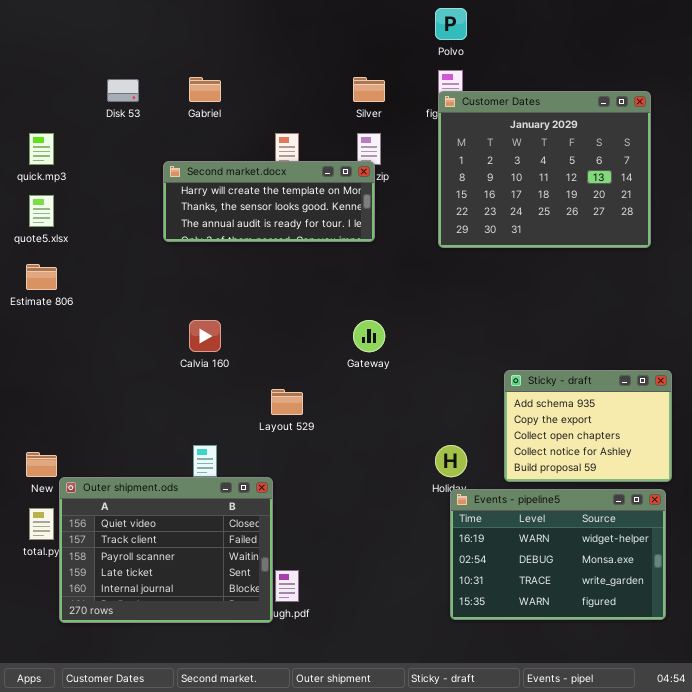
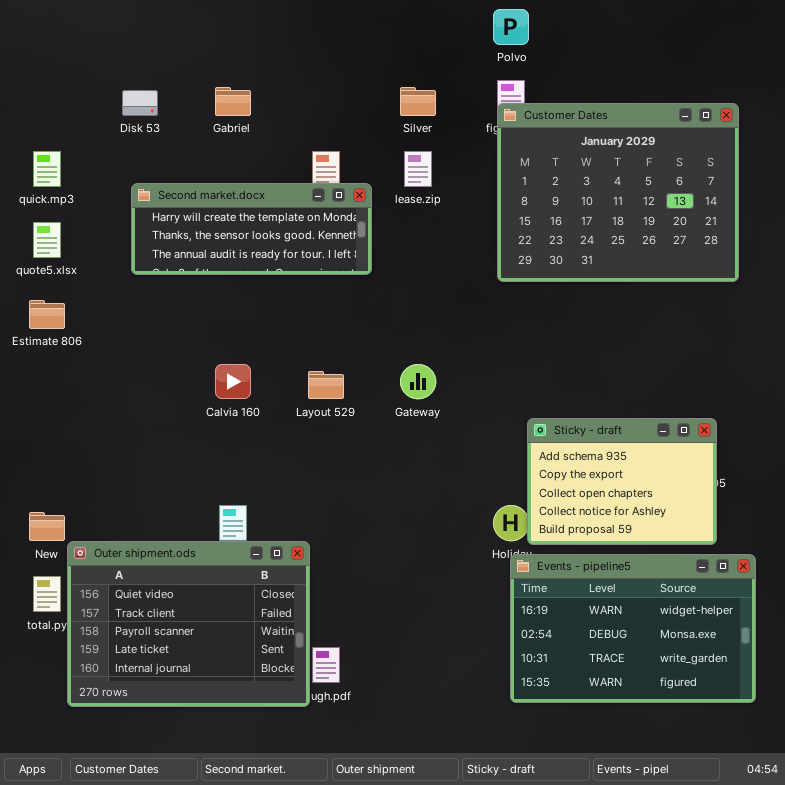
Second market.docx: [163,161,375,242] -> [131,183,372,275], moved
Sticky - draft: [504,370,672,482] -> [527,418,717,545], moved
Layout 529: [271,389,303,415] -> [308,371,344,399], moved

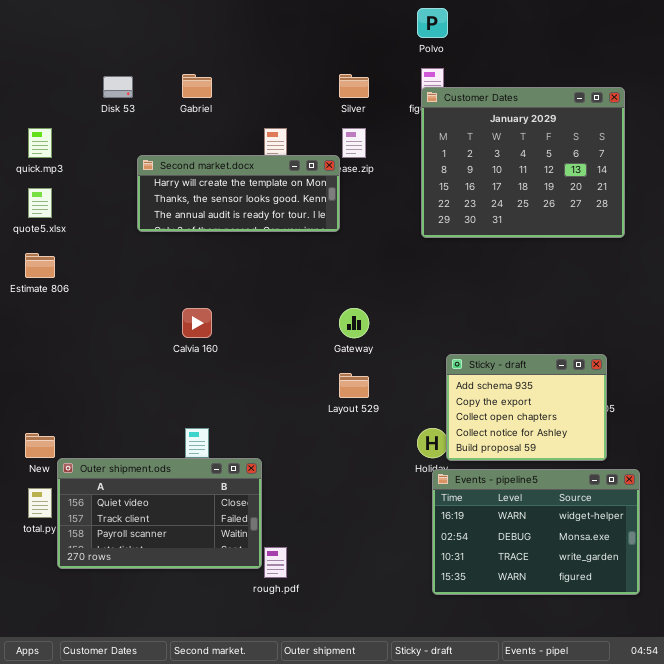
Second market.docx: [131,183,372,275] -> [137,155,340,232], moved
Layout 529: [308,371,344,399] -> [339,373,369,398], moved
Outer shipment.ods: [67,541,310,707] -> [57,458,262,569], resized

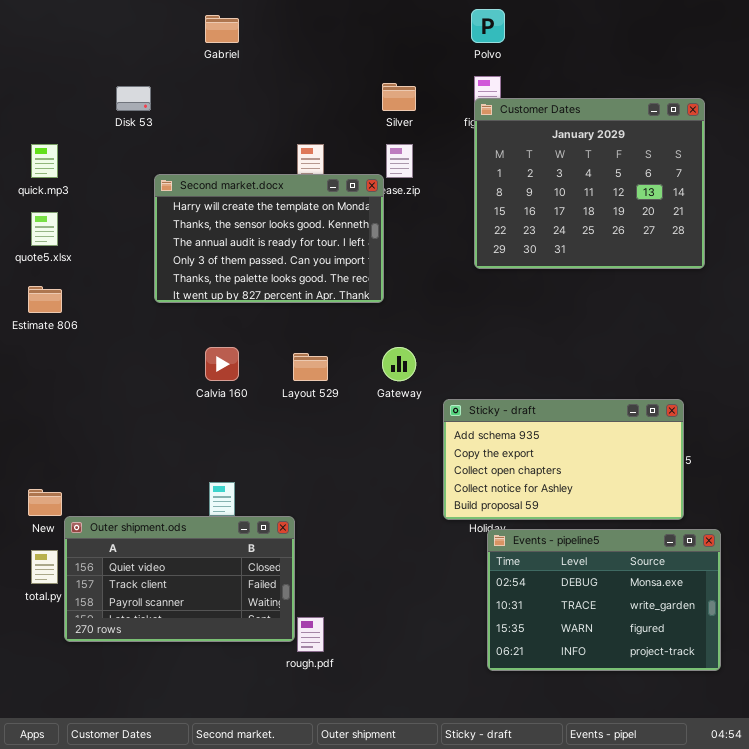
Gabriel: [182,74,212,98] -> [205,15,239,43], moved
Second market.docx: [137,155,340,232] -> [154,174,384,303], resized
Sticky - draft: [446,354,607,461] -> [443,399,684,520], resized
Layout 529: [339,373,369,398] -> [293,353,328,381], moved
Events - pipeline5: [432,469,640,595] -> [487,529,721,671], scrolled down 1 row

